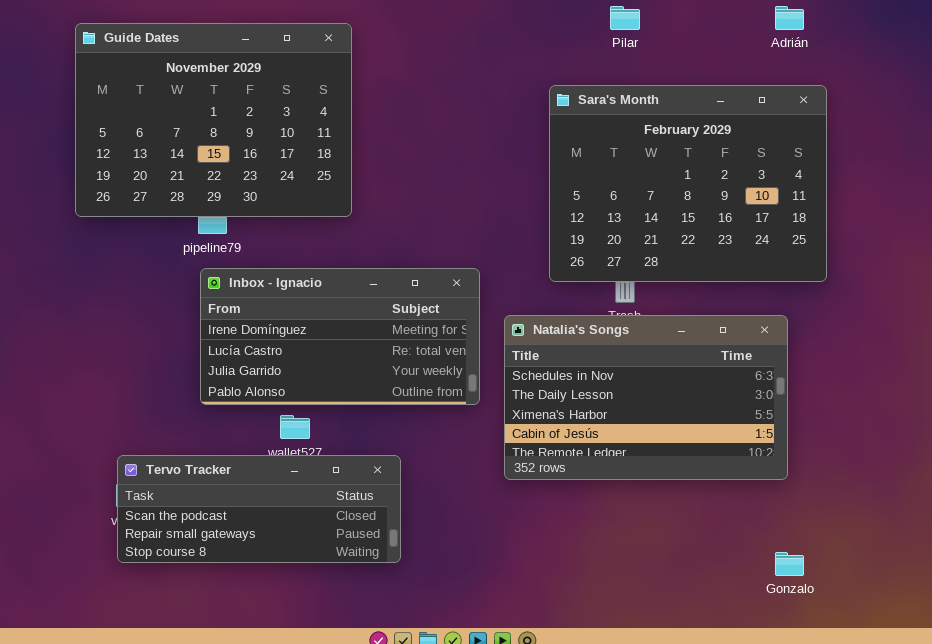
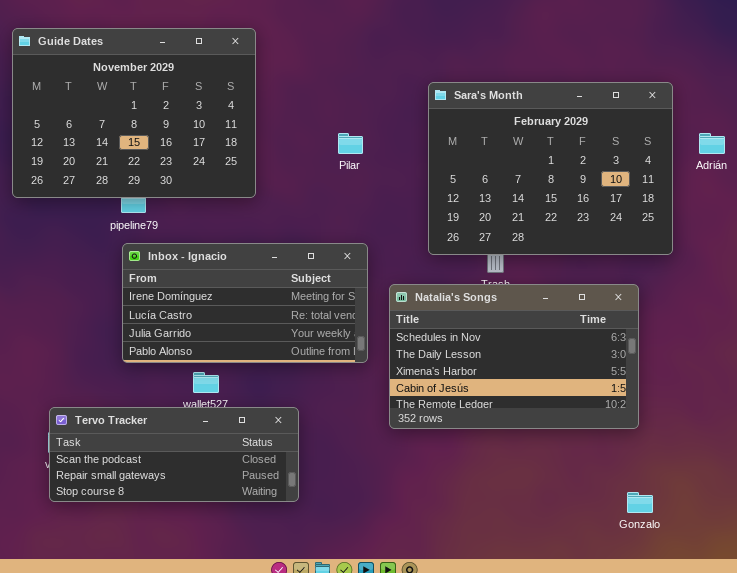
Pilar: [610,6,640,30] -> [338,133,363,154], moved
Adrián: [775,6,804,30] -> [699,133,725,154], moved

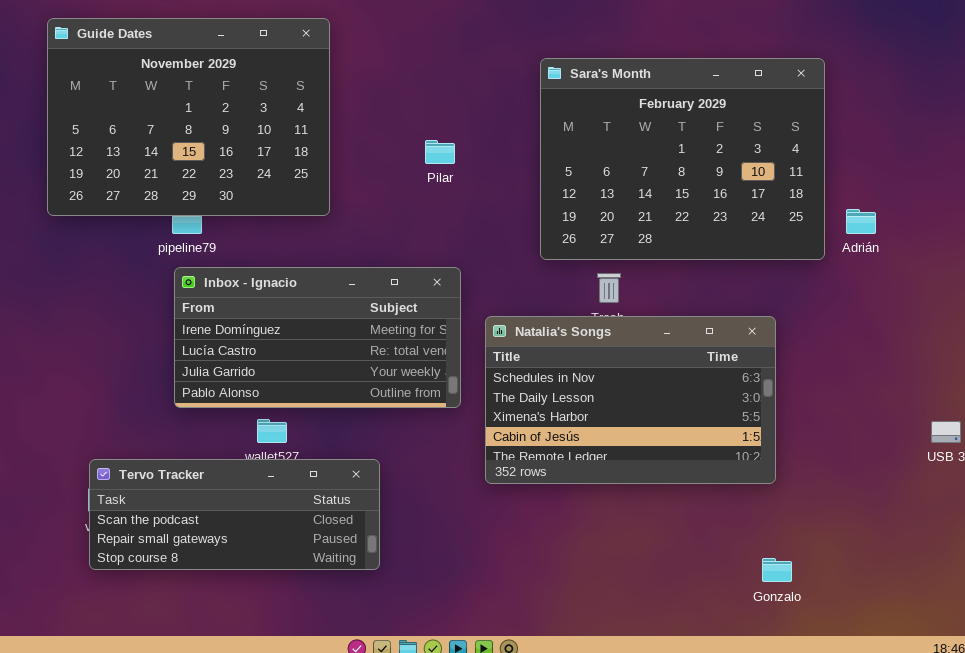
Sara's Month: [428,82,673,255] -> [540,58,825,260], moved
Adrián: [699,133,725,154] -> [846,209,876,234], moved

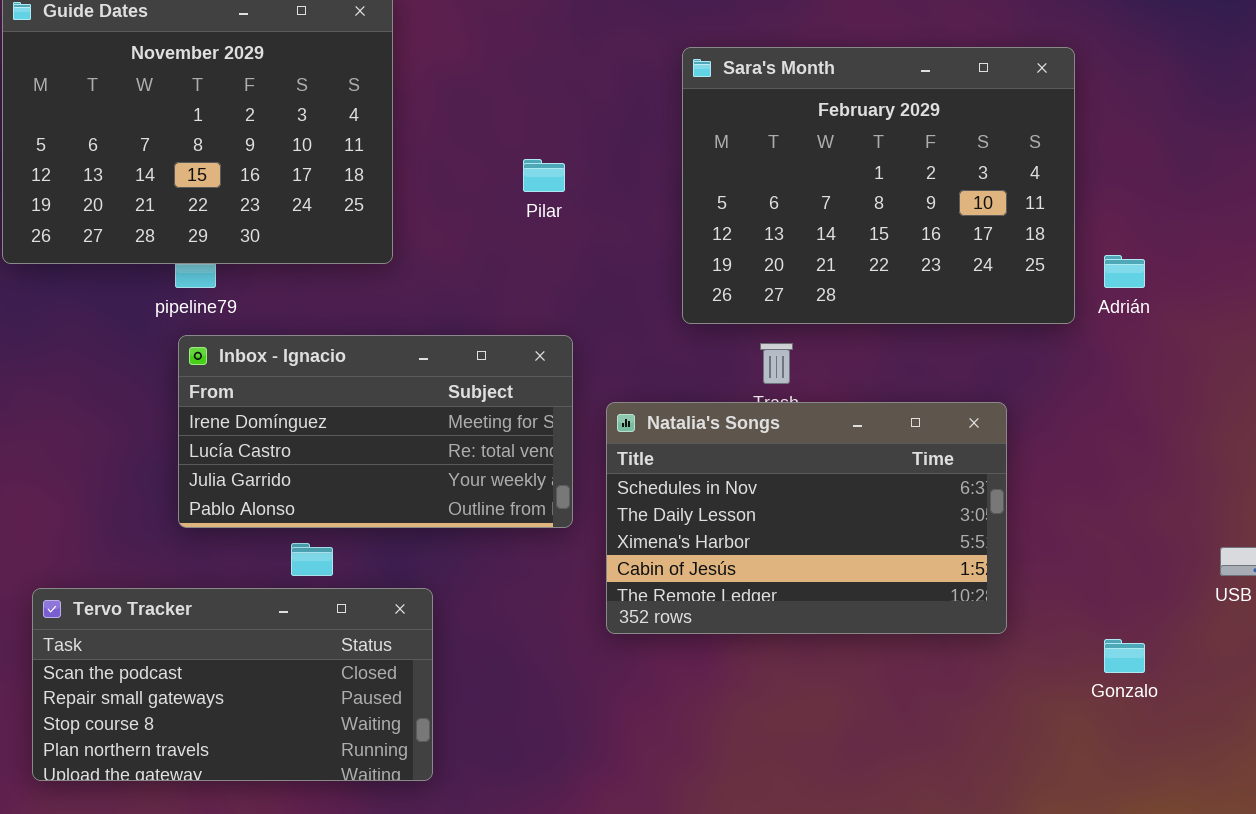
Tervo Tracker: [89,459,380,570] -> [32,588,433,781], moved, resized
Gonzalo: [762,558,792,582] -> [1104,639,1145,673], moved

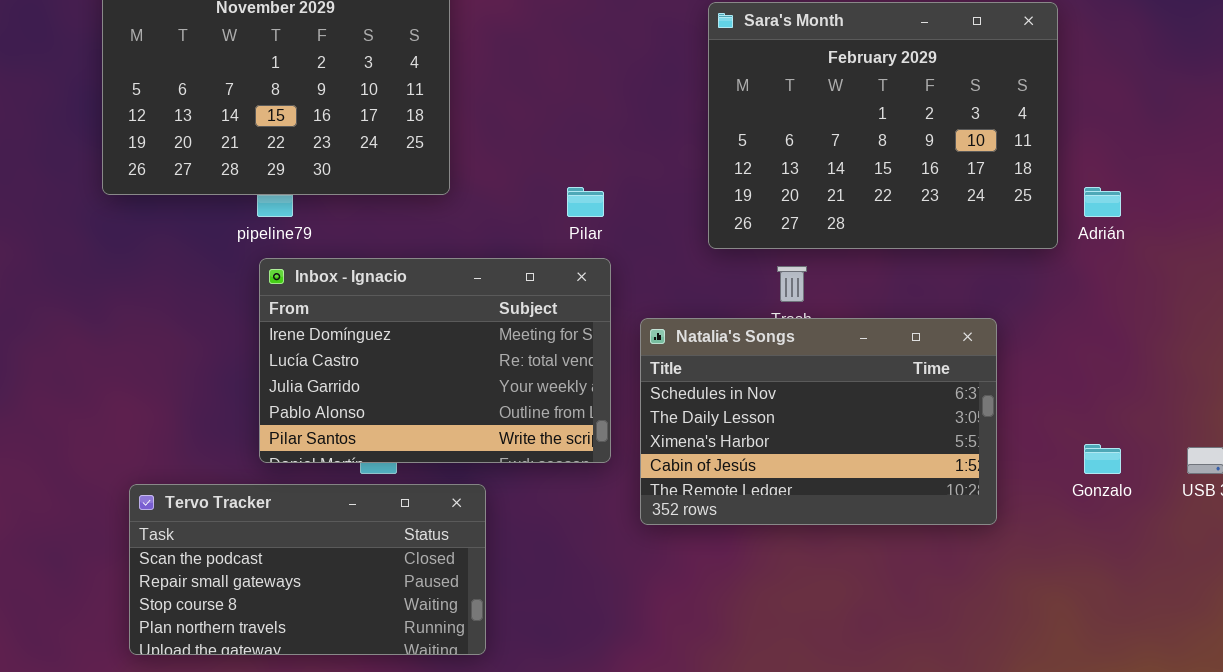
Pilar: [523,159,565,192] -> [567,187,604,217], moved
Inbox - Ignacio: [178,335,573,528] -> [259,258,611,463], resized
Gonzalo: [1104,639,1145,673] -> [1084,444,1121,474], moved

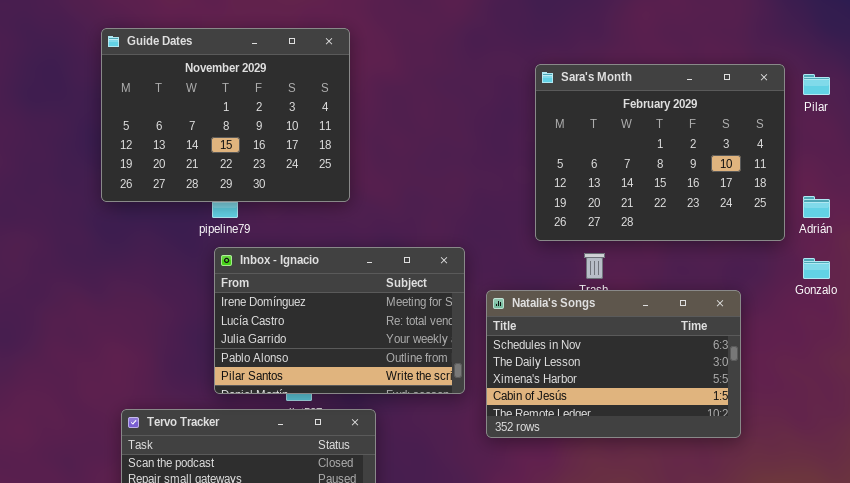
Pilar: [567,187,604,217] -> [803,74,830,95], moved
Gonzalo: [1084,444,1121,474] -> [803,258,830,279], moved

